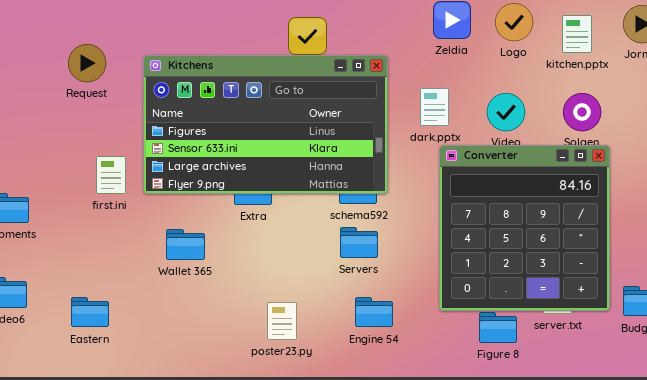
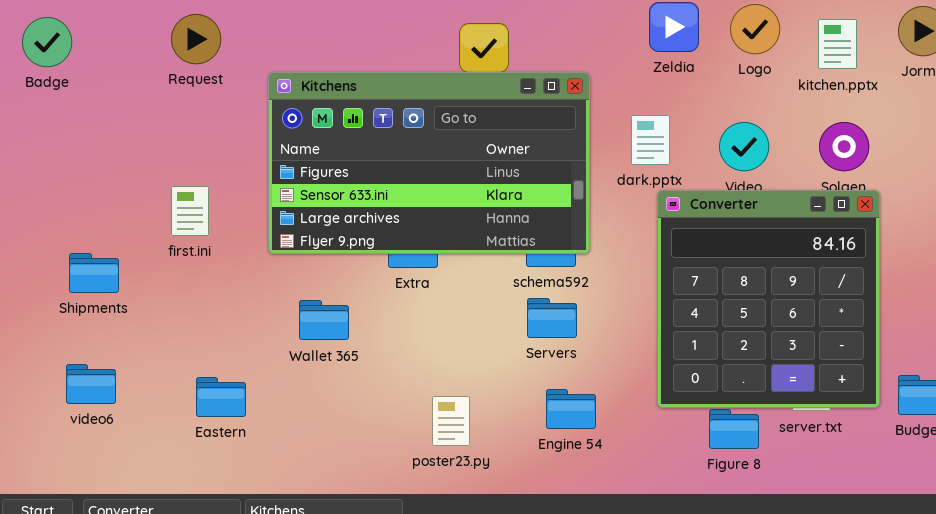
Request: [68,44,106,82] -> [171,14,221,64], moved
first.ini: [96,156,126,194] -> [171,186,209,236], moved
Eastern: [71,297,109,327] -> [196,377,246,417], moved

